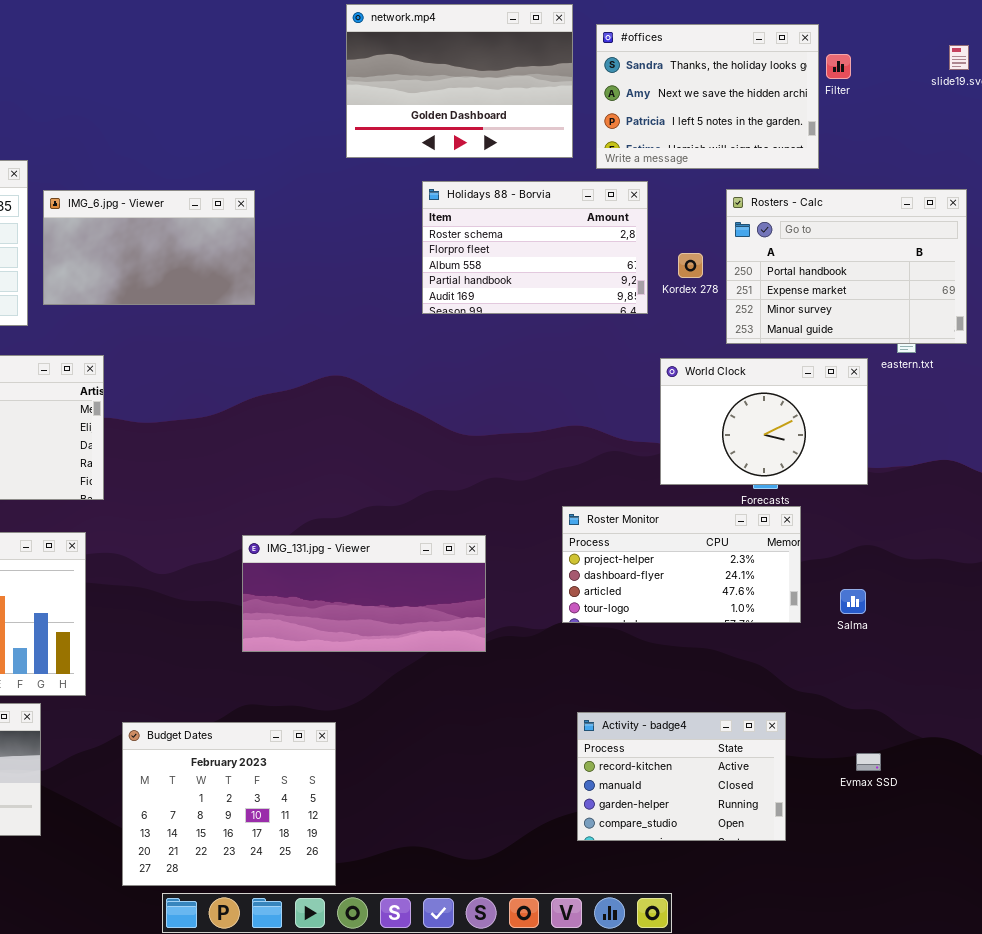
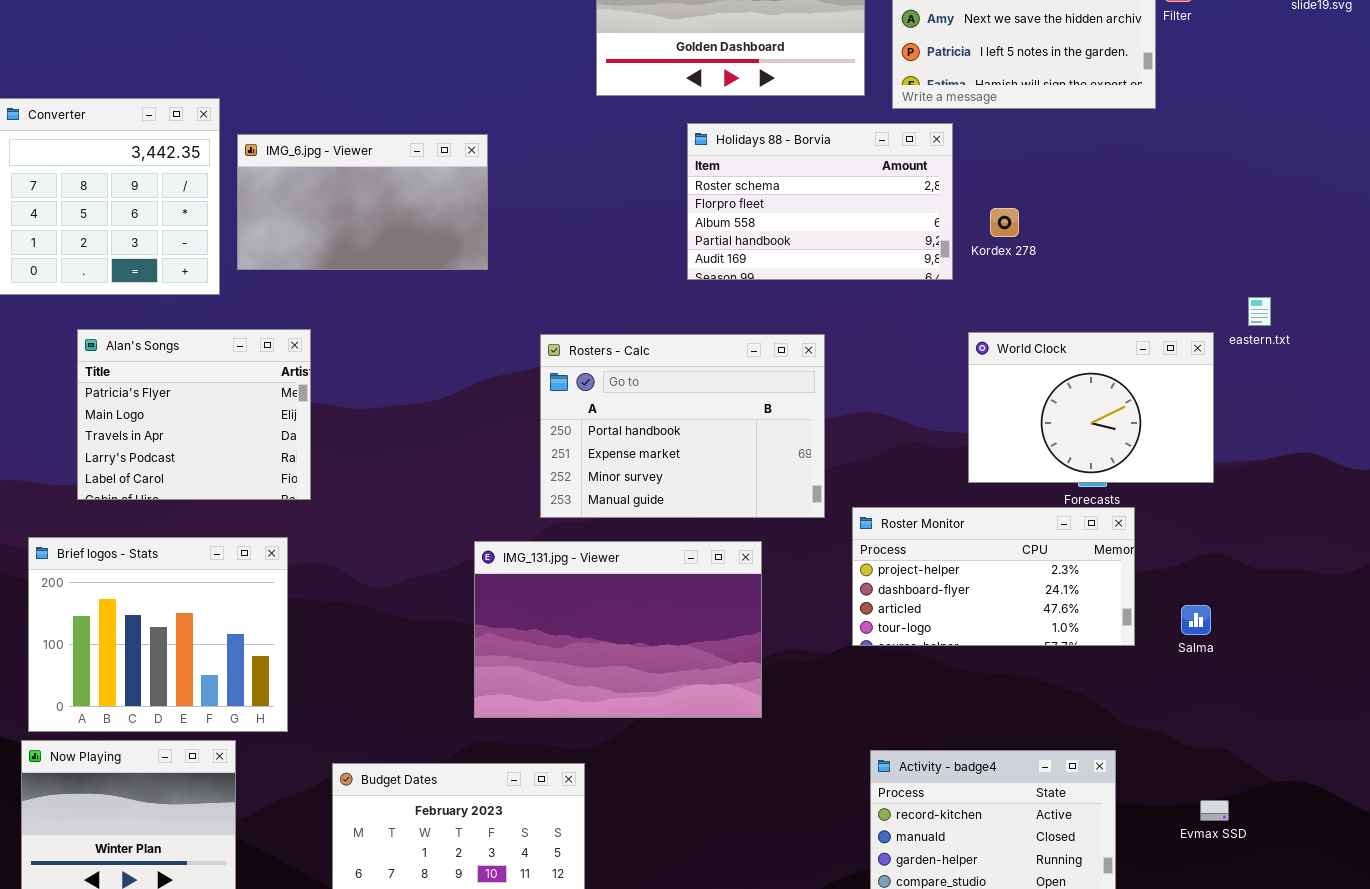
Rosters - Calc: [726,189,967,344] -> [540,334,825,518], moved
IMG_131.jpg - Viewer: [242,535,486,652] -> [474,541,762,718], resized

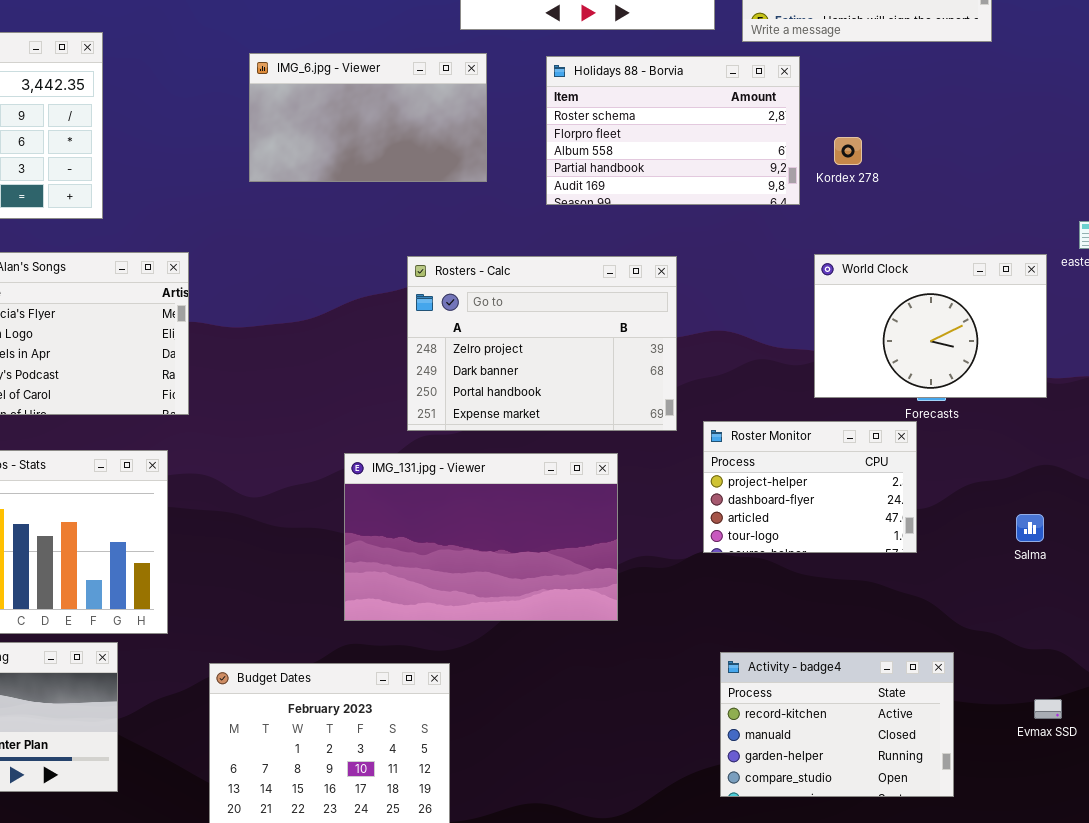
IMG_6.jpg - Viewer: [237,134,488,270] -> [249,53,487,182], moved
Rosters - Calc: [540,334,825,518] -> [407,256,677,431], scrolled up 2 rows
Roster Monitor: [852,507,1135,646] -> [703,421,917,553], resized

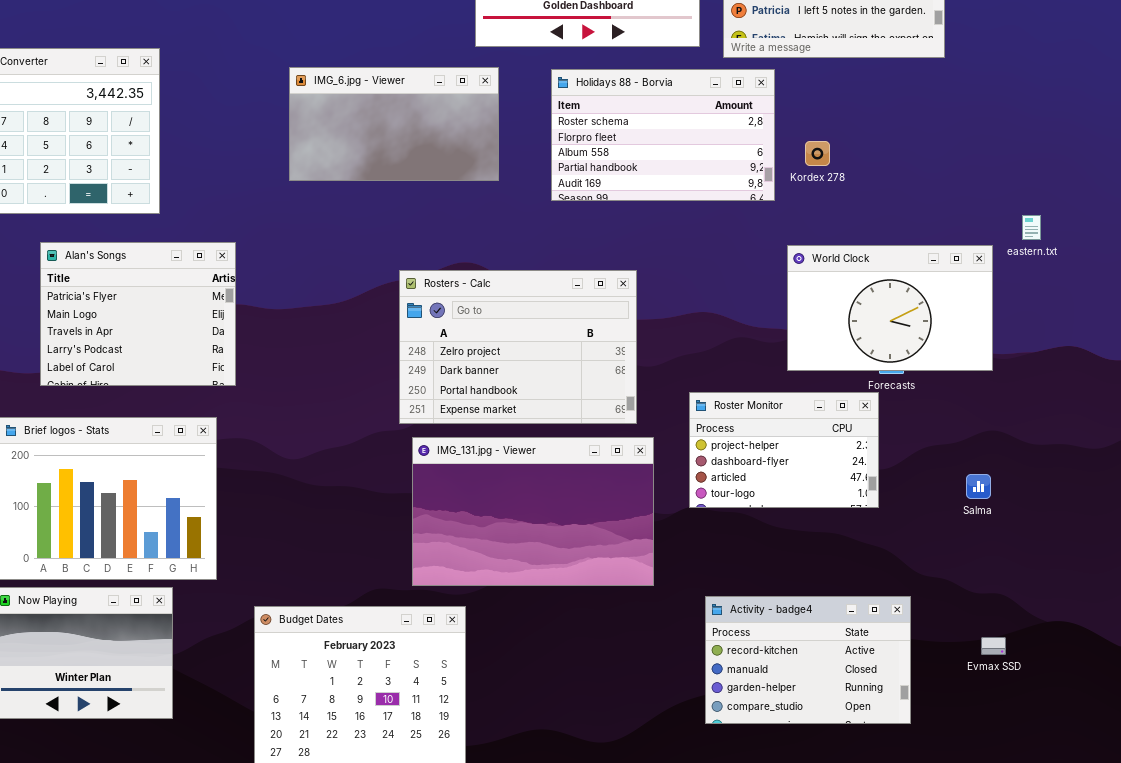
Rosters - Calc: [407,256,677,431] -> [399,270,637,424], moved
IMG_131.jpg - Viewer: [344,453,618,621] -> [412,437,654,586], moved

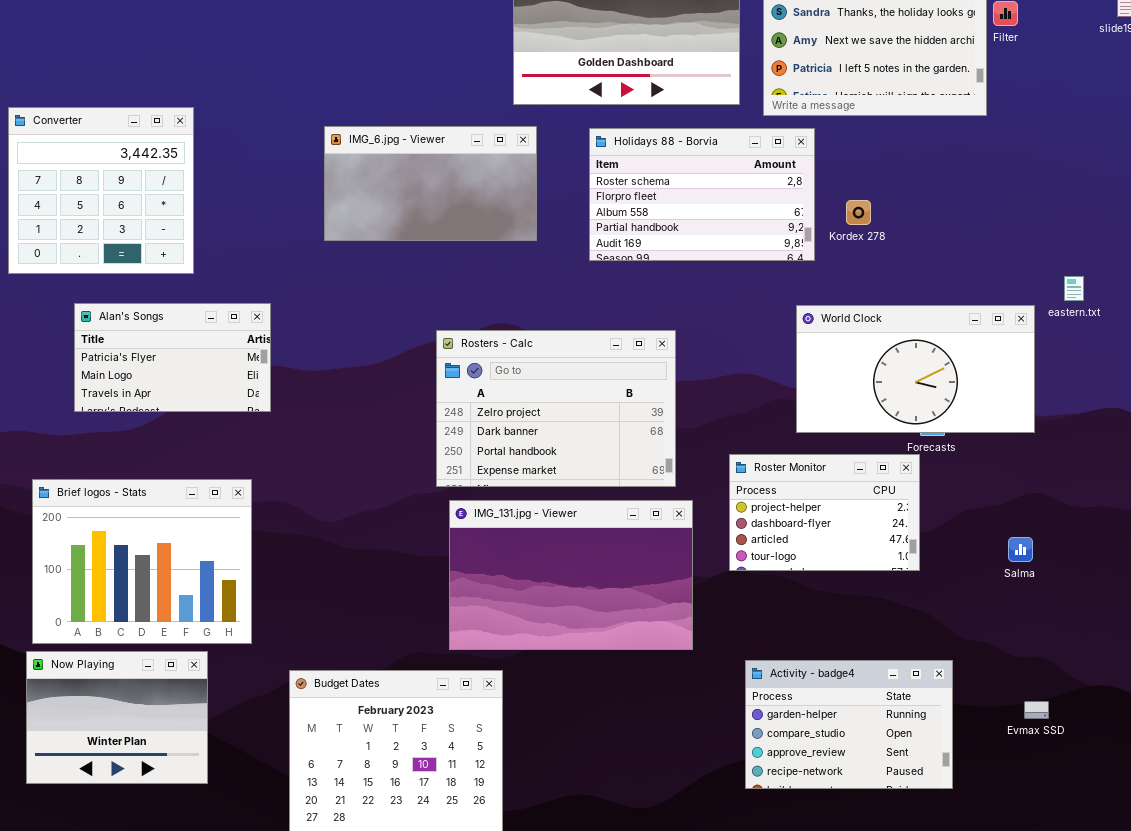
Alan's Songs: [40,242,236,386] -> [74,303,271,412], resized
World Clock: [787,245,993,371] -> [796,305,1035,433], resized
Activity - badge4: [705,596,911,724] -> [745,660,953,789], scrolled down 2 rows

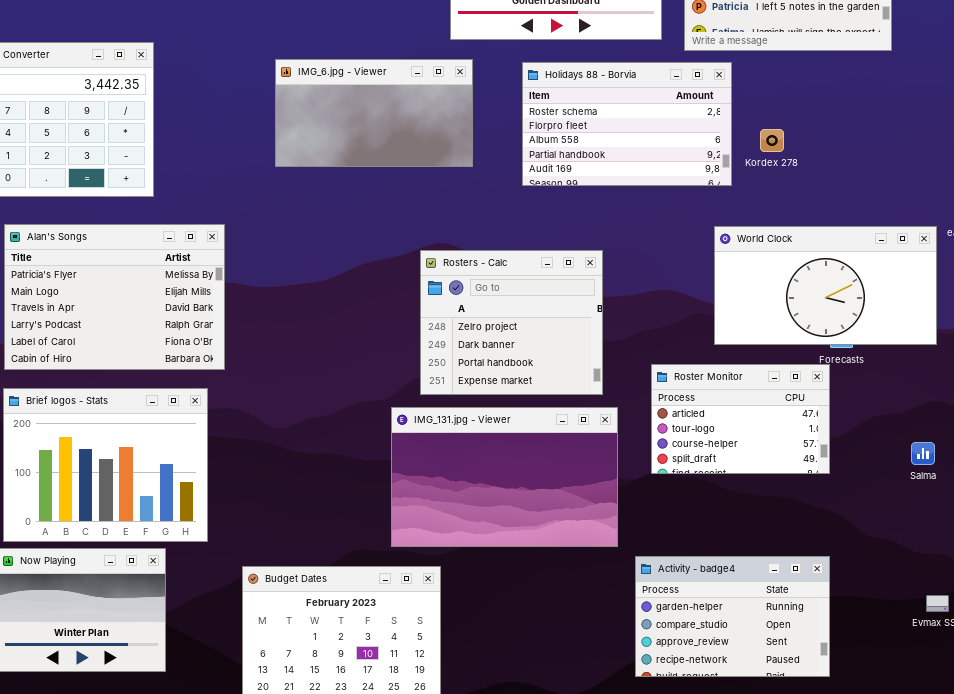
Alan's Songs: [74,303,271,412] -> [4,224,225,370], resized
Rosters - Calc: [436,330,676,487] -> [420,250,603,395], resized
Roster Monitor: [729,454,920,571] -> [651,364,830,474], scrolled down 2 rows
Activity - badge4: [745,660,953,789] -> [635,556,830,677], moved

